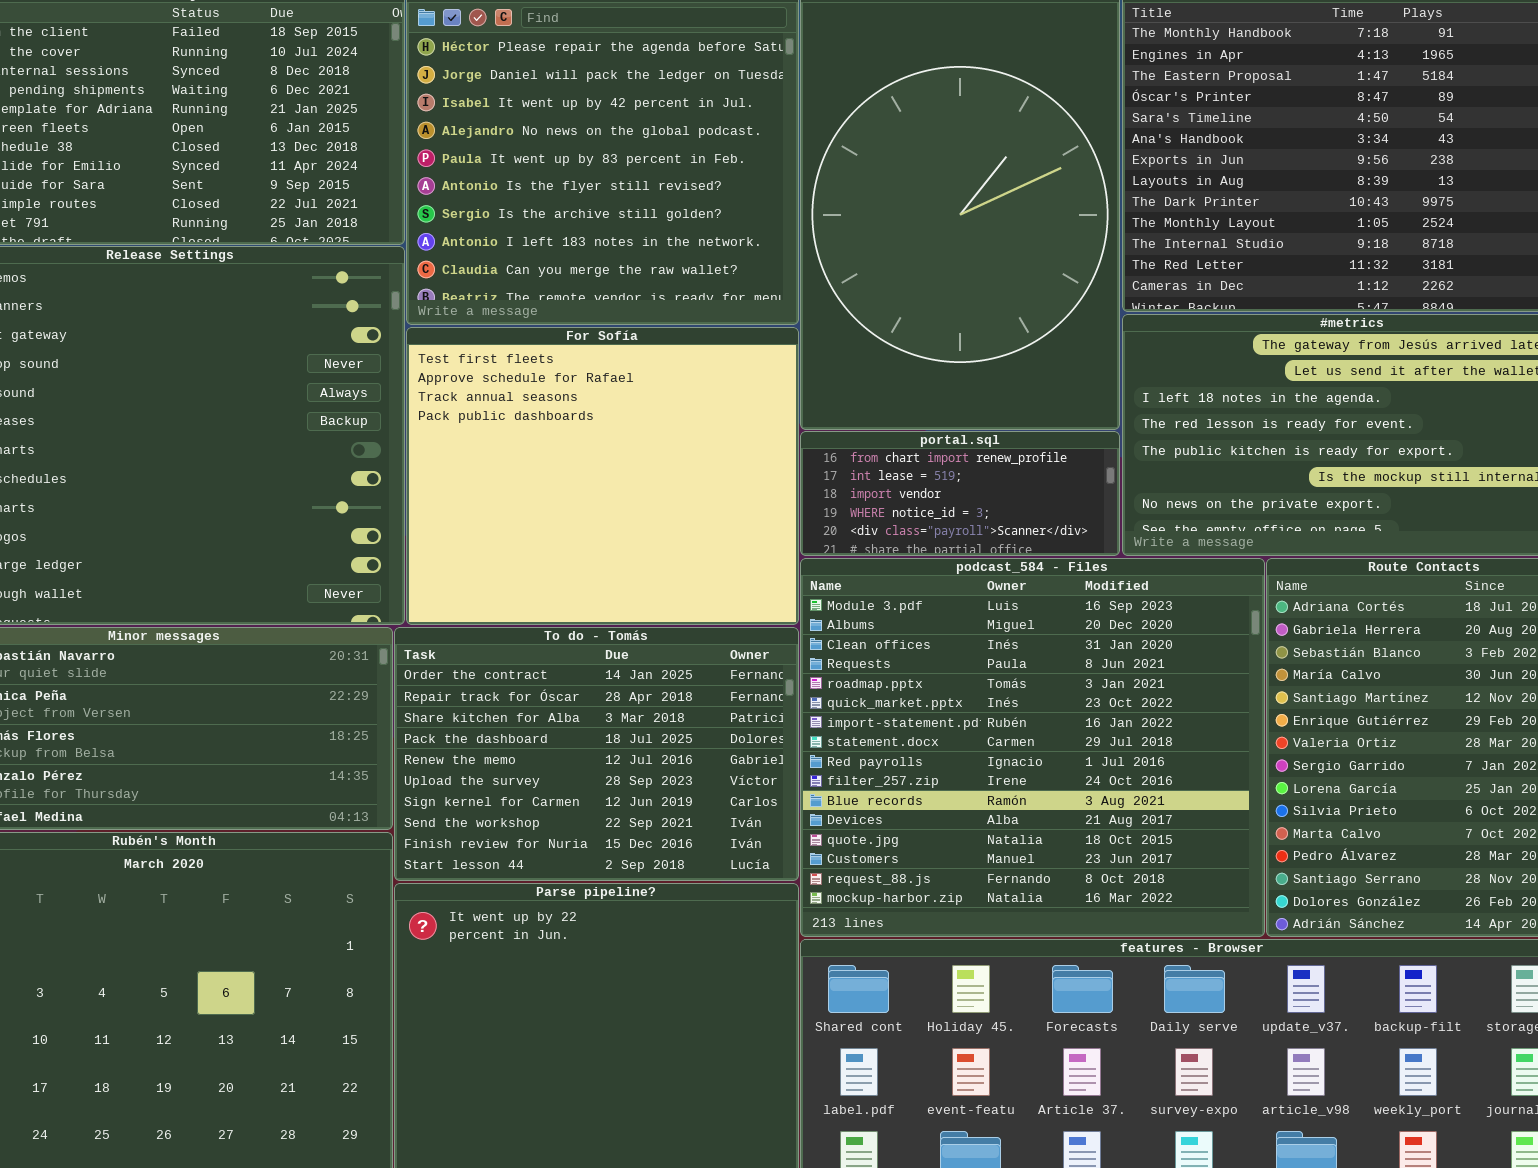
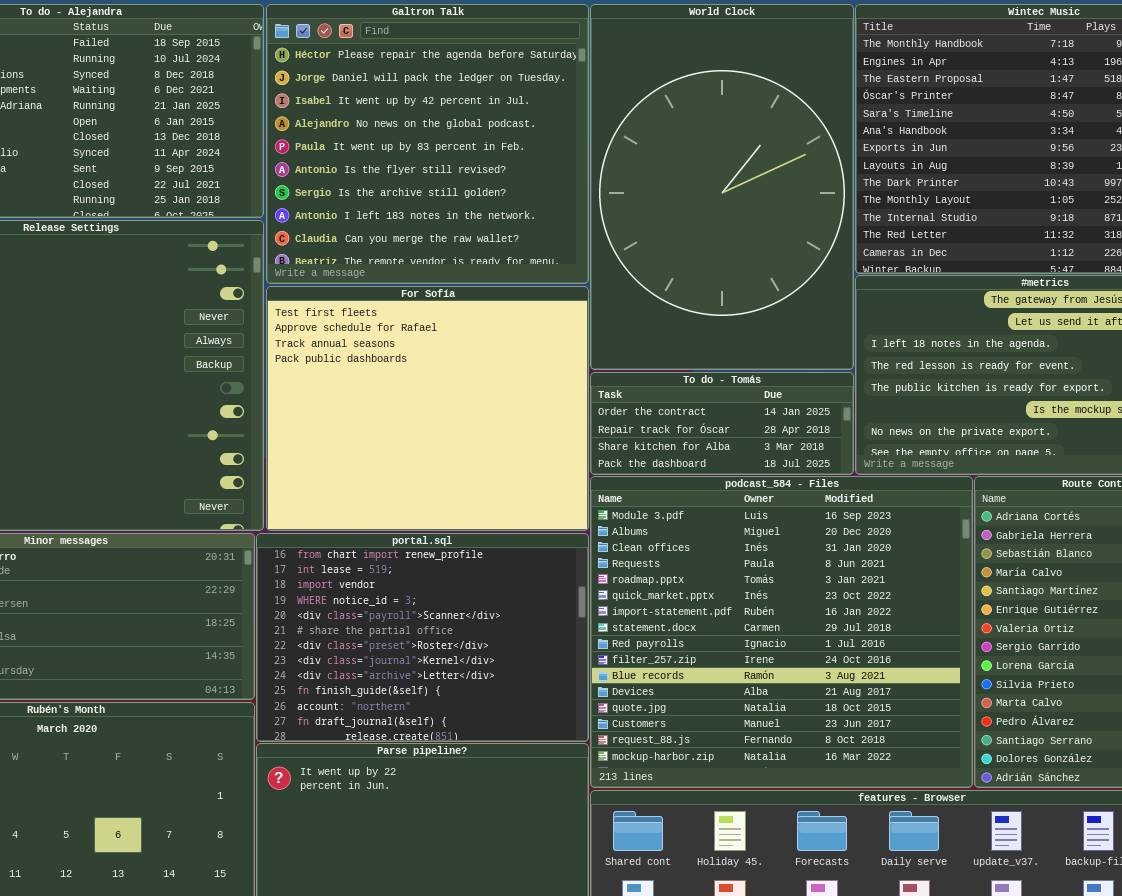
portal.sql: [800,431,1120,556] -> [256,533,589,742], moved, resized
To do - Tomás: [394,627,799,881] -> [590,372,854,475], moved, resized

